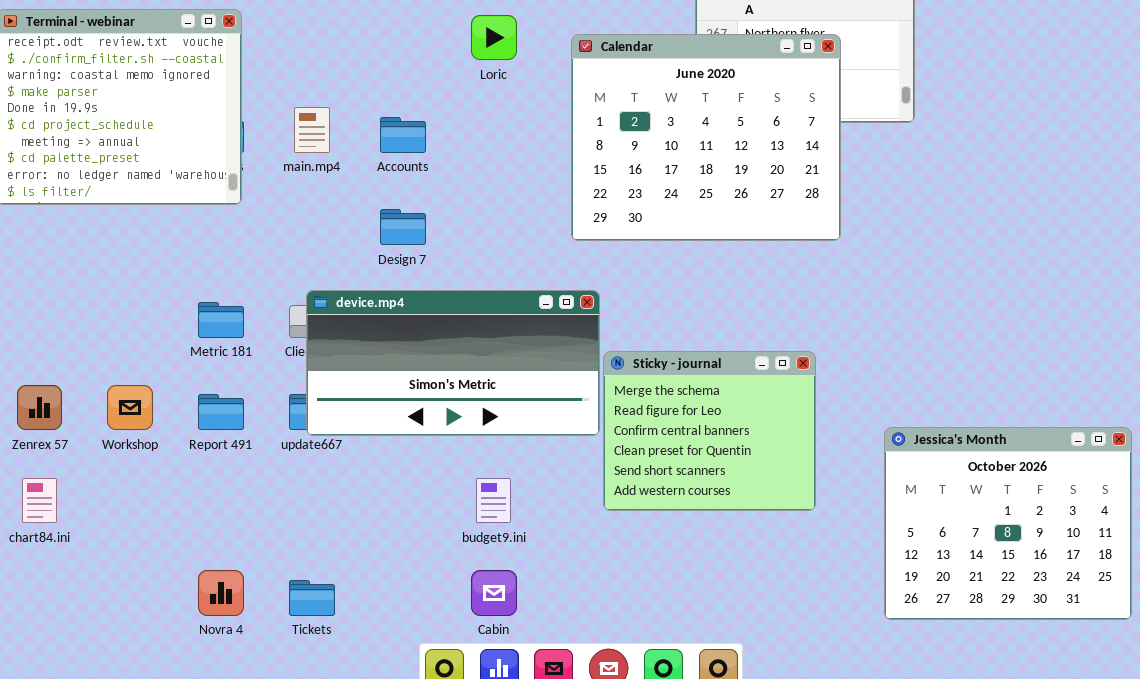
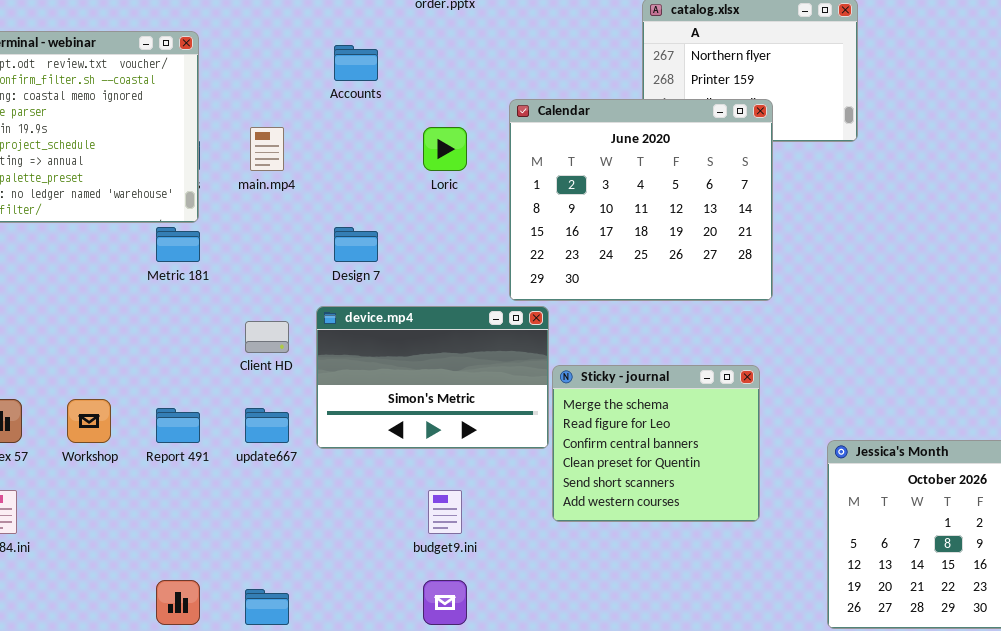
Loric: [471,15,517,60] -> [423,127,467,171], moved
Calendar: [571,34,841,241] -> [509,99,773,301], moved
Accounts: [380,117,426,153] -> [334,45,378,81], moved
device.mp4: [306,290,600,436] -> [316,306,549,449], resized
Metric 181: [198,302,244,338] -> [156,227,200,262], moved

